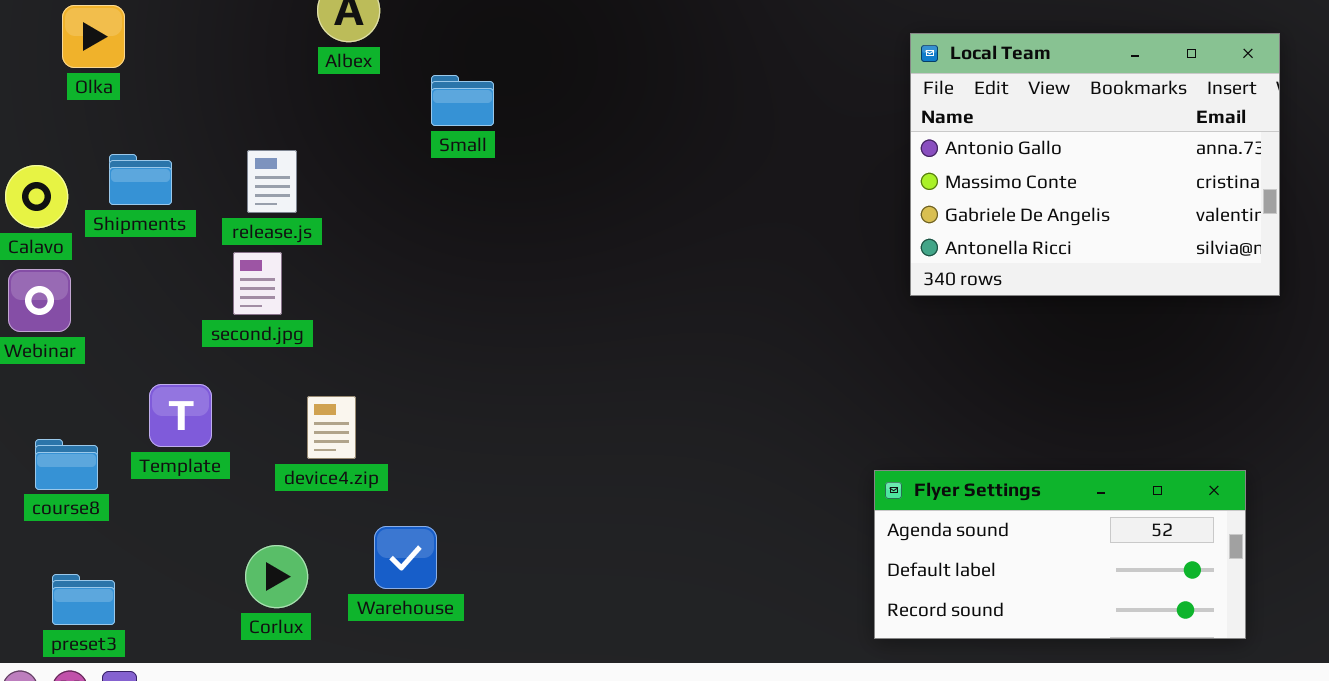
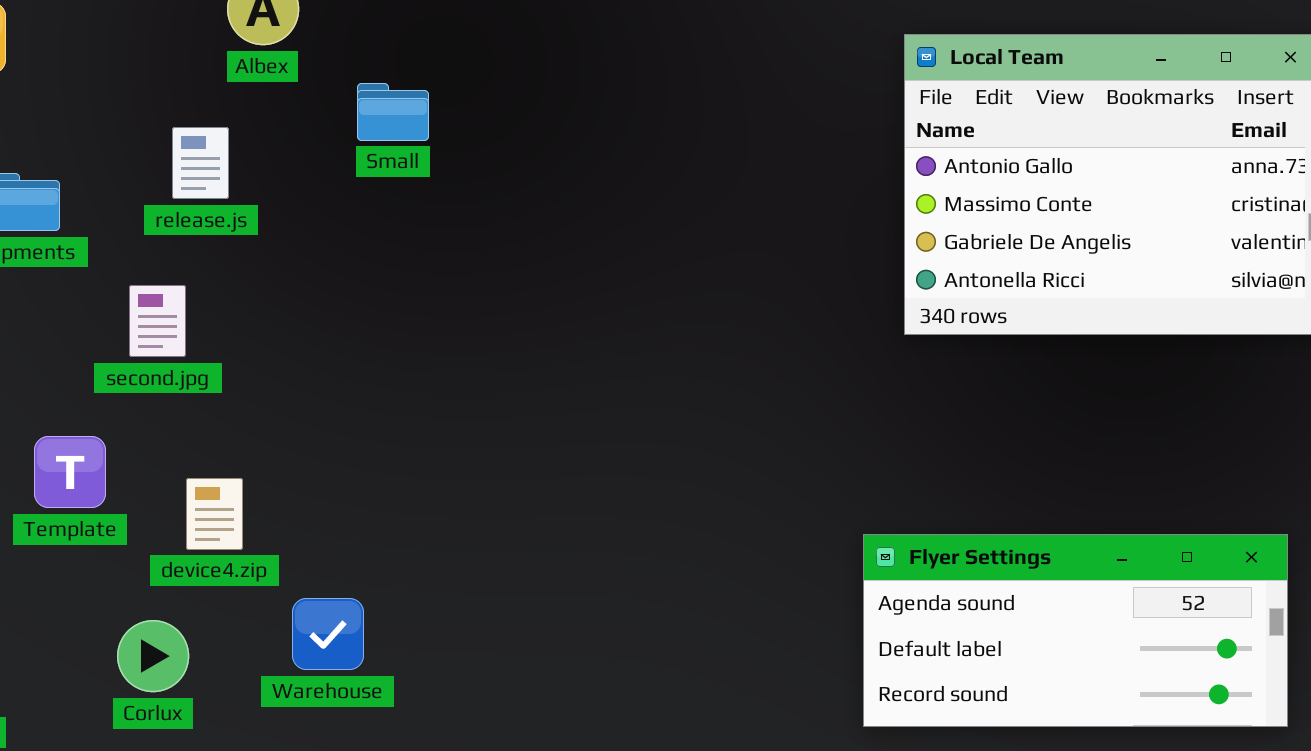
release.js: [247,150,297,213] -> [172,127,229,199], moved
device4.zip: [307,396,356,459] -> [186,478,243,550], moved
Corlux: [245,545,308,608] -> [117,620,189,692], moved

